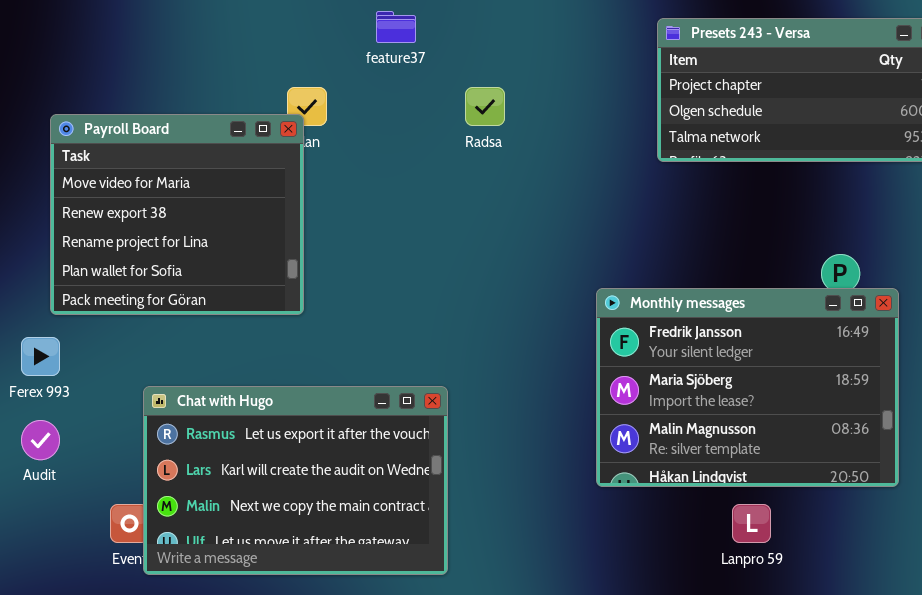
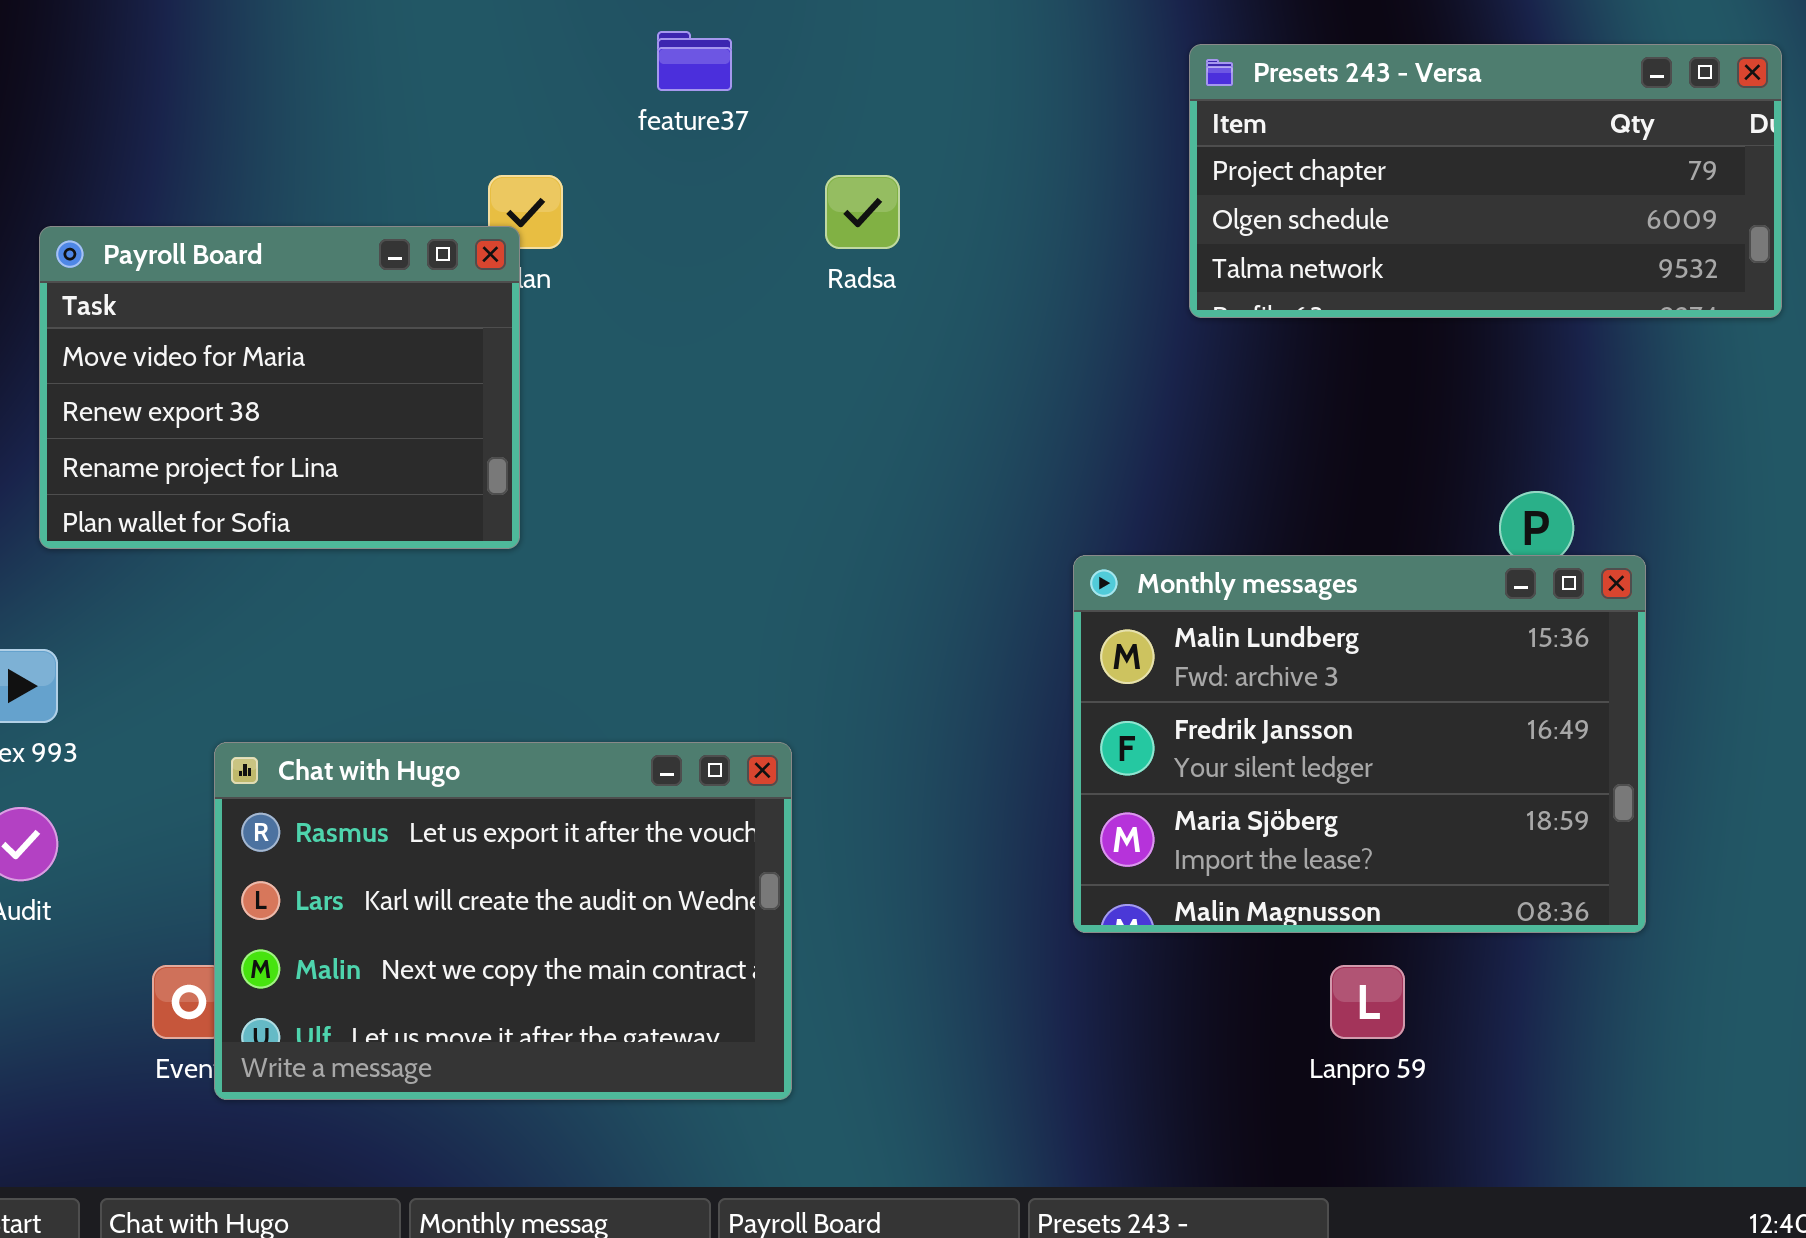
Payroll Board: [50,114,304,315] -> [39,226,520,549], resized
Monthly messages: [596,288,899,487] -> [1073,555,1646,933], scrolled up 1 row

